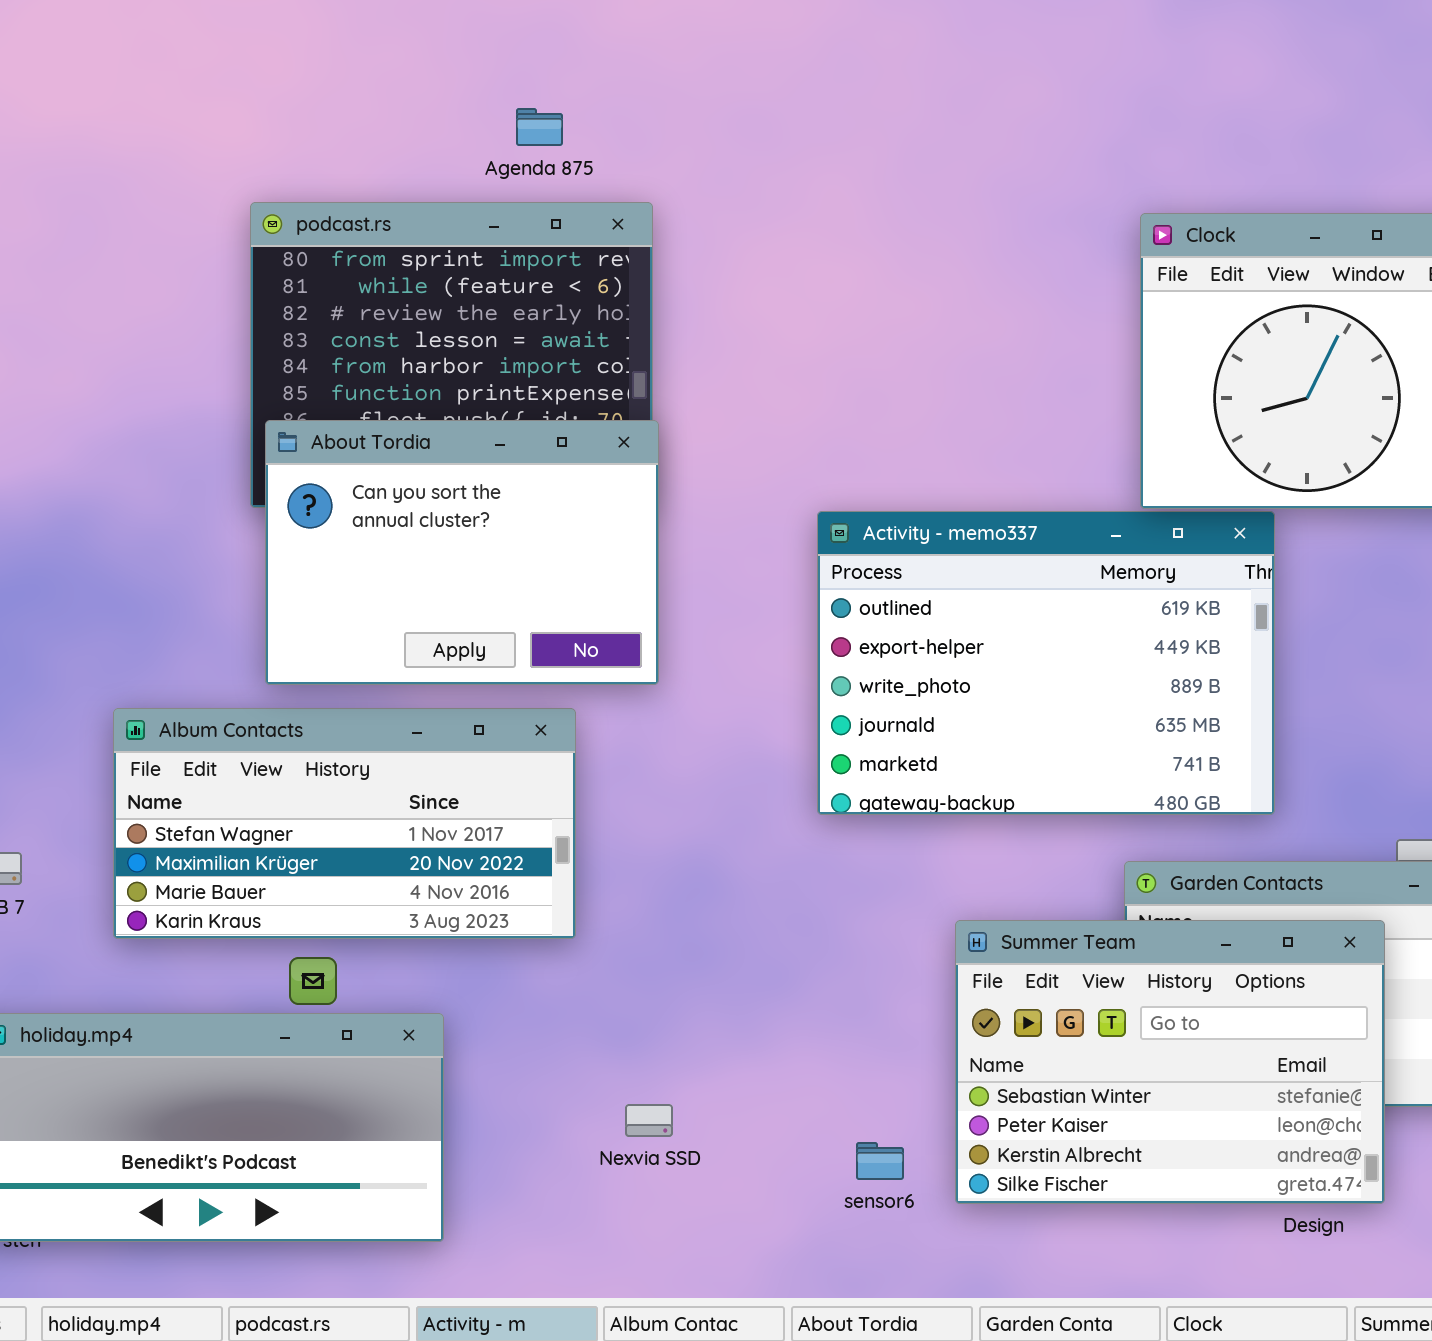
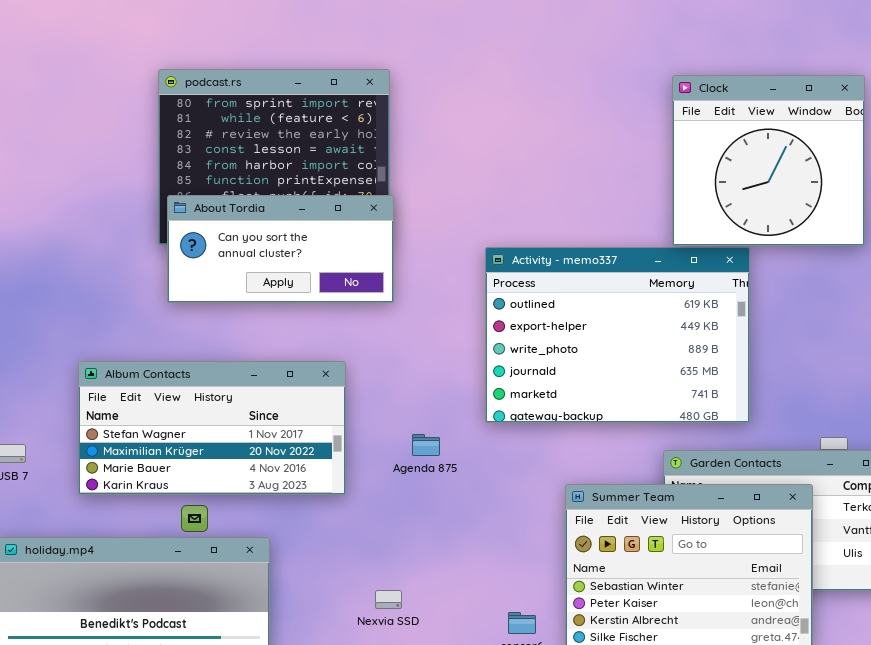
Agenda 875: [516,108,563,146] -> [412,434,440,456], moved
About Tordia: [265,420,659,685] -> [167,195,394,303], resized

